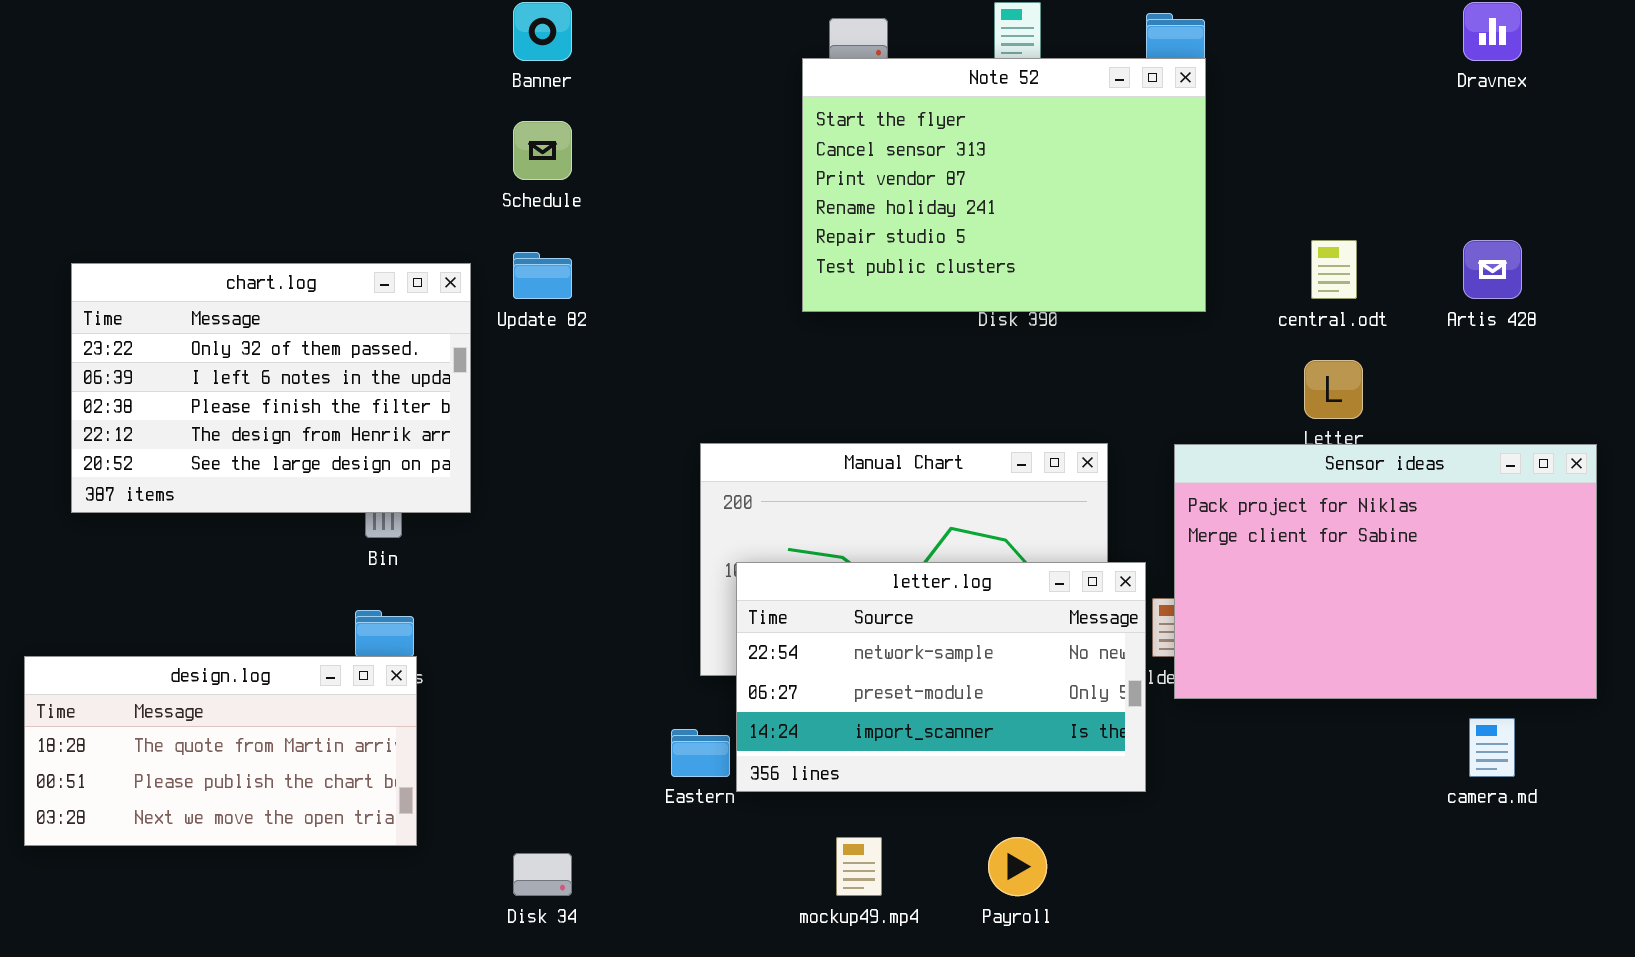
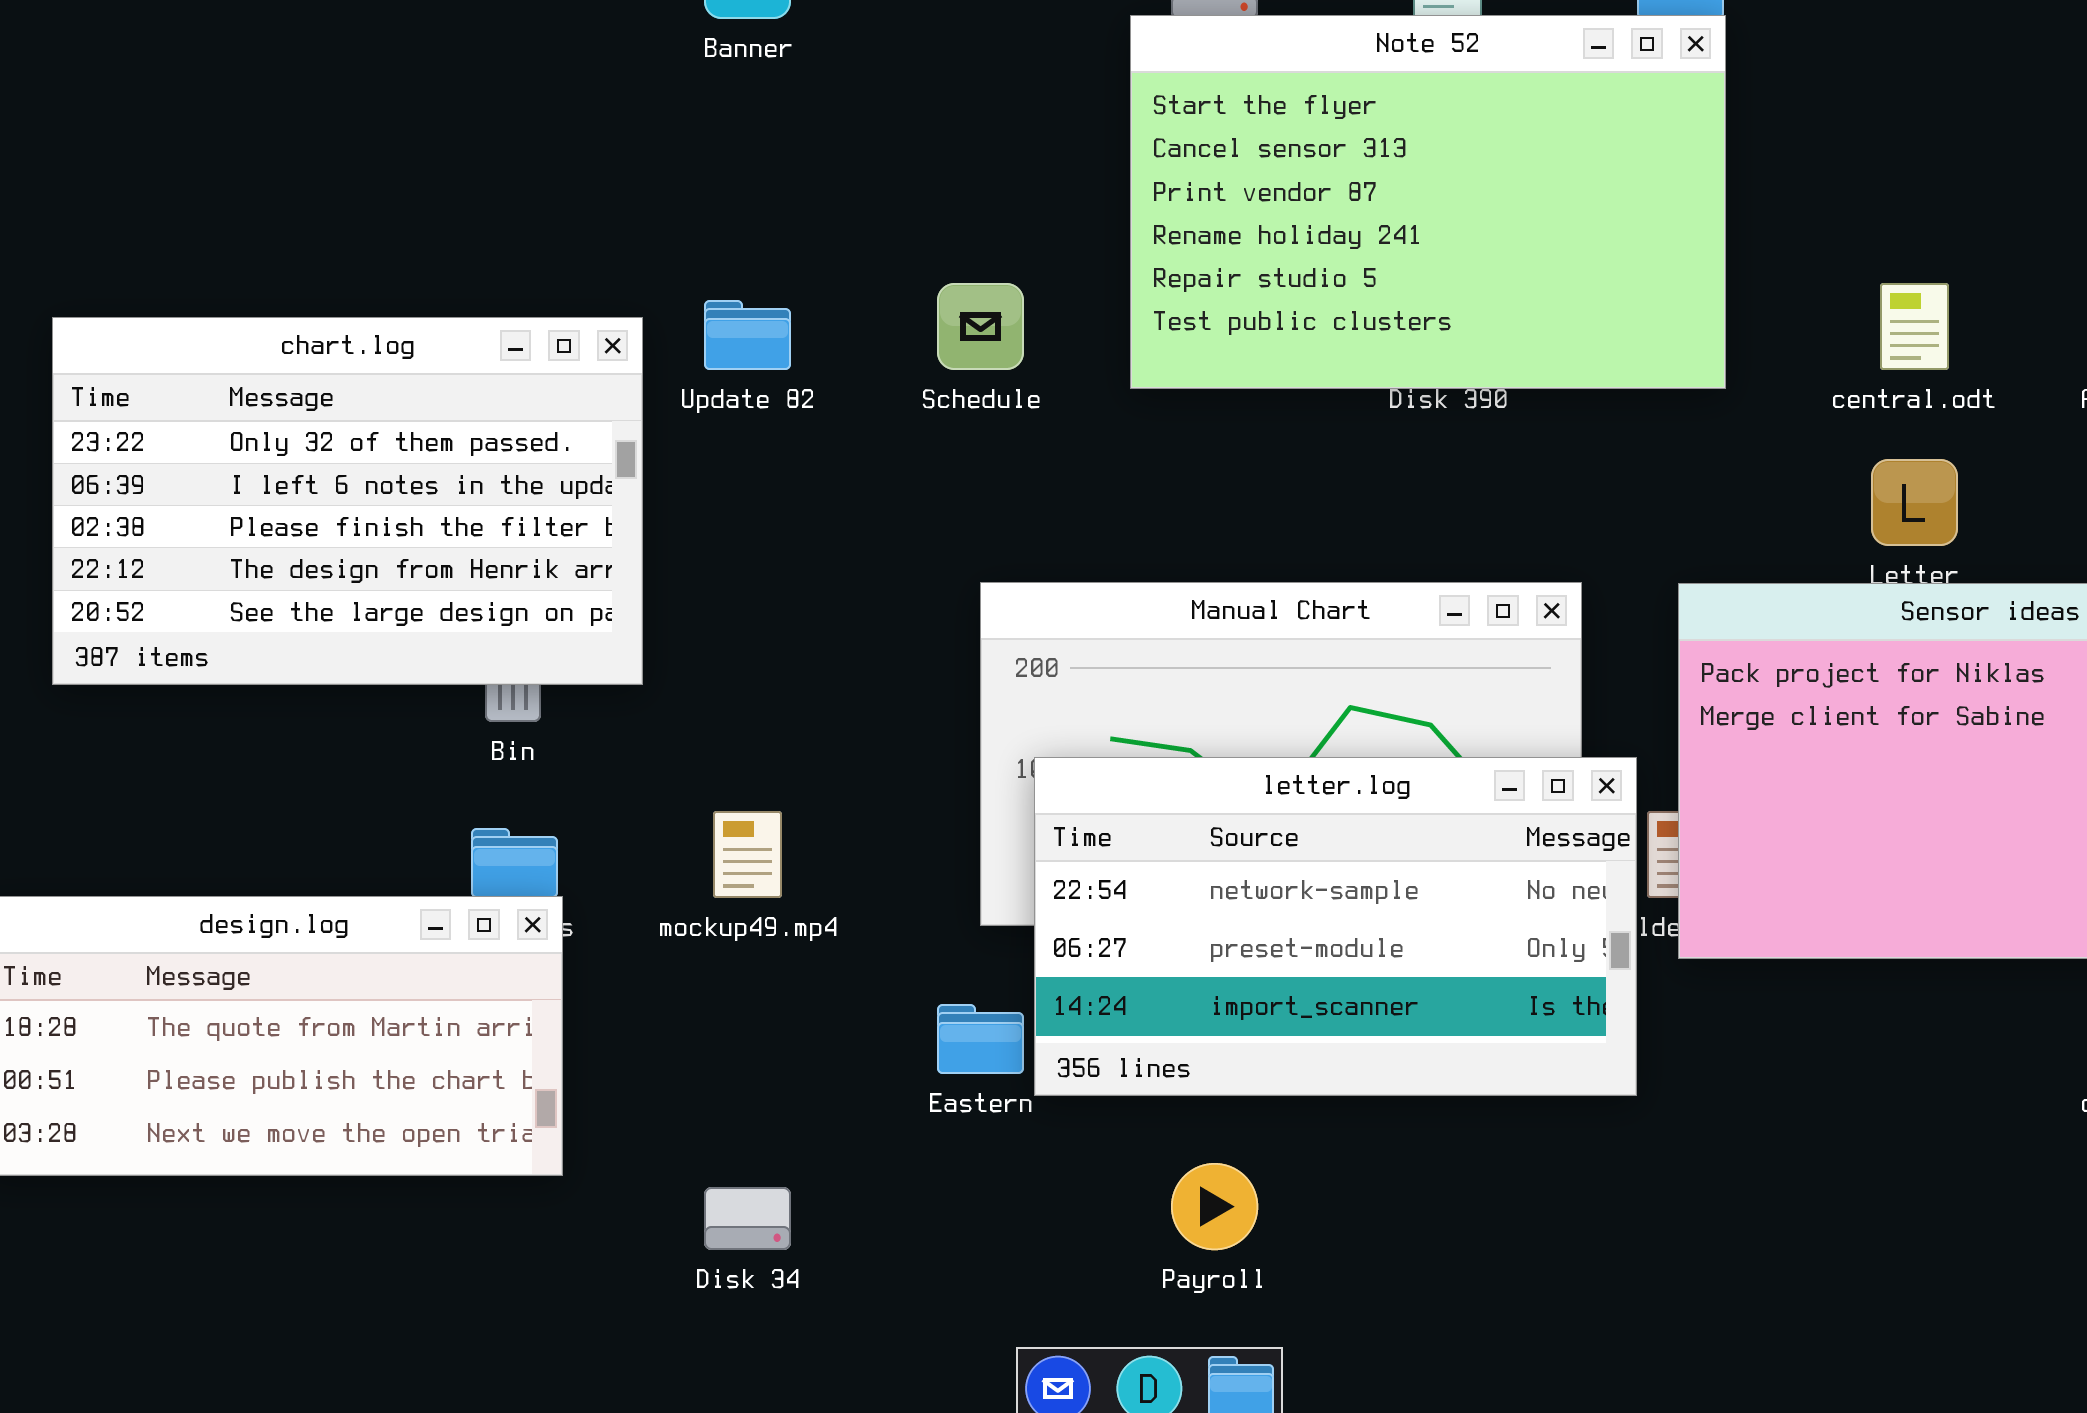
Schedule: [513,121,572,180] -> [937,283,1024,370], moved
mockup49.mp4: [836,837,882,896] -> [713,811,782,898], moved
Payroll: [988,837,1047,896] -> [1171,1163,1258,1250], moved

